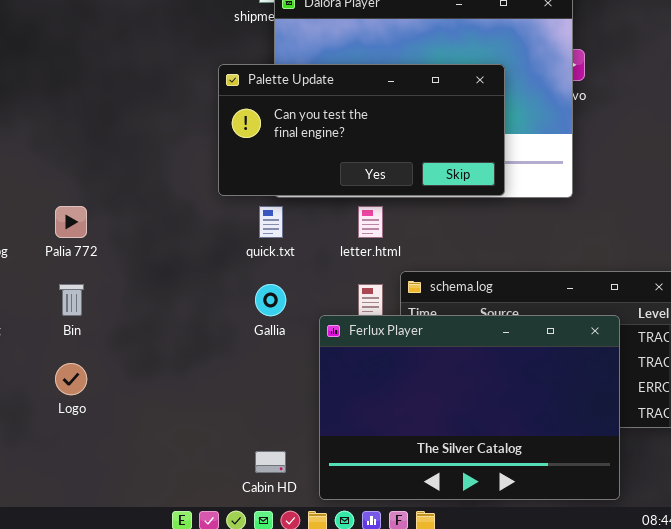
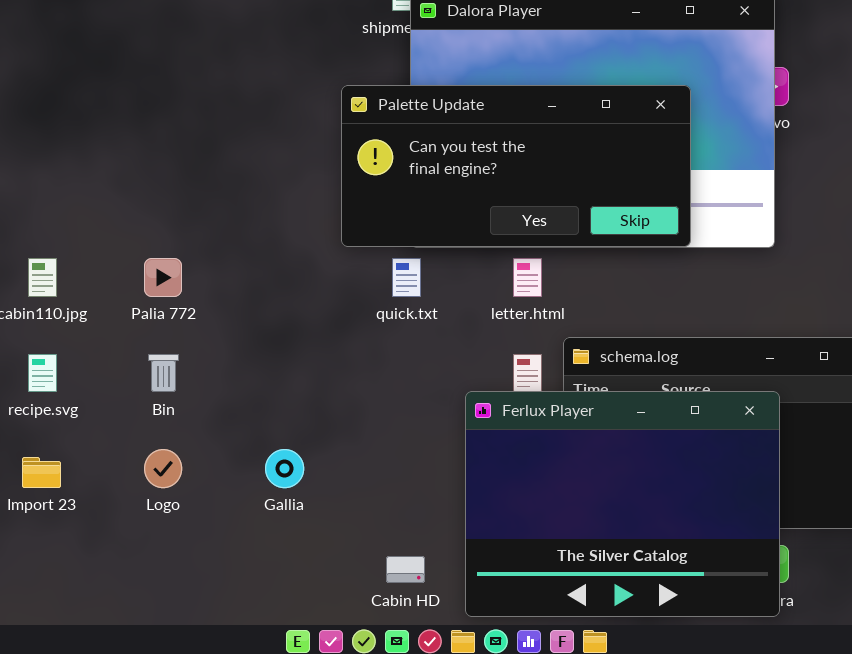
Gallia: [255,284,286,316] -> [265,449,304,488], moved
Ferlux Player: [319,315,620,500] -> [465,391,780,617], resized

